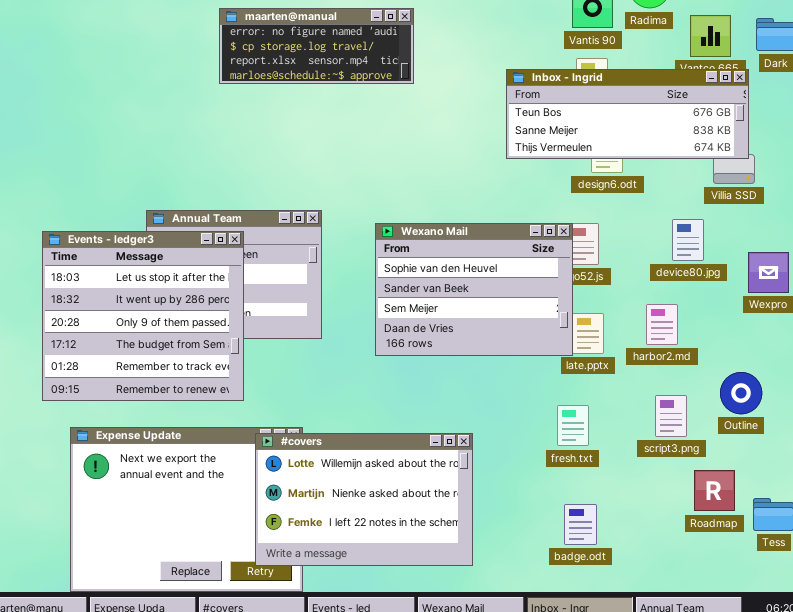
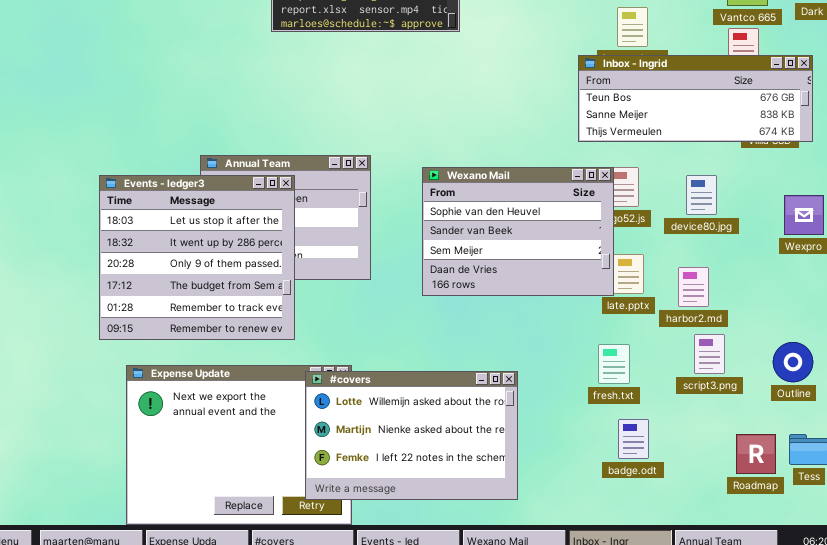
Inbox - Ingrid: [506,69,749,159] -> [578,55,813,142], moved
device80.jpg: [672,219,704,261] -> [686,175,717,215], moved
harbor2.md: [646,304,678,345] -> [678,267,709,307], moved
Outline: [720,372,762,414] -> [773,342,813,382], moved
Roadmap: [694,470,735,511] -> [736,434,776,474], moved
badge.odt: [564,504,597,545] -> [618,419,649,459], moved

